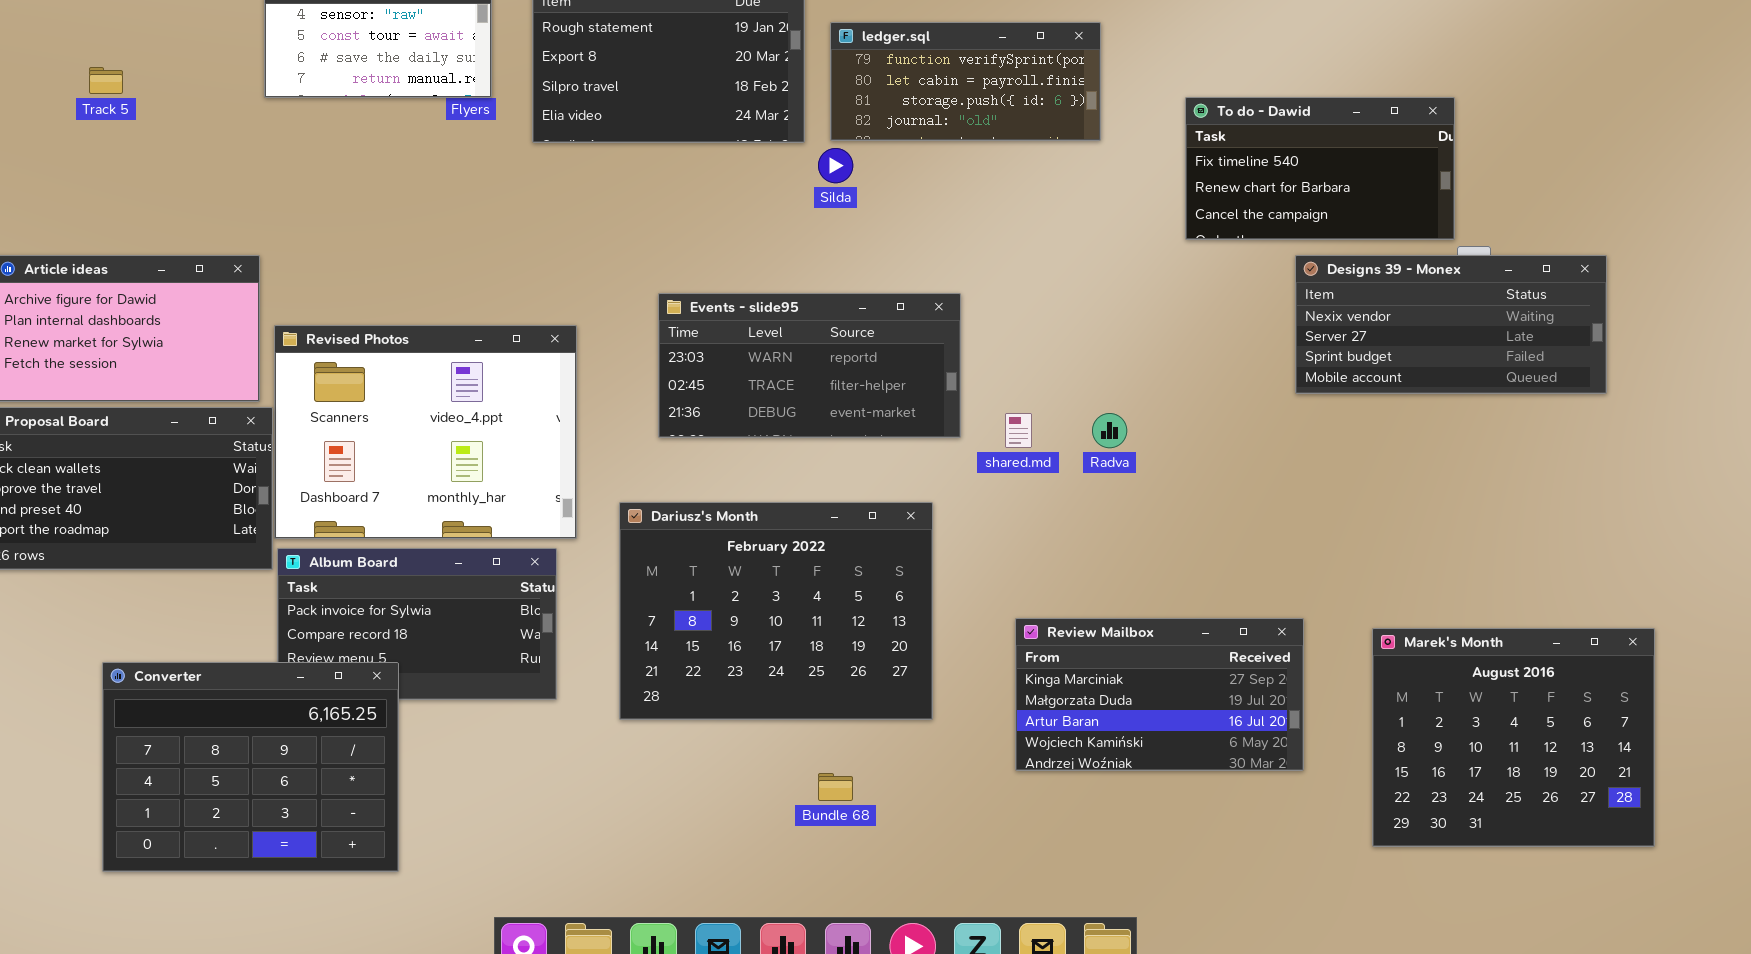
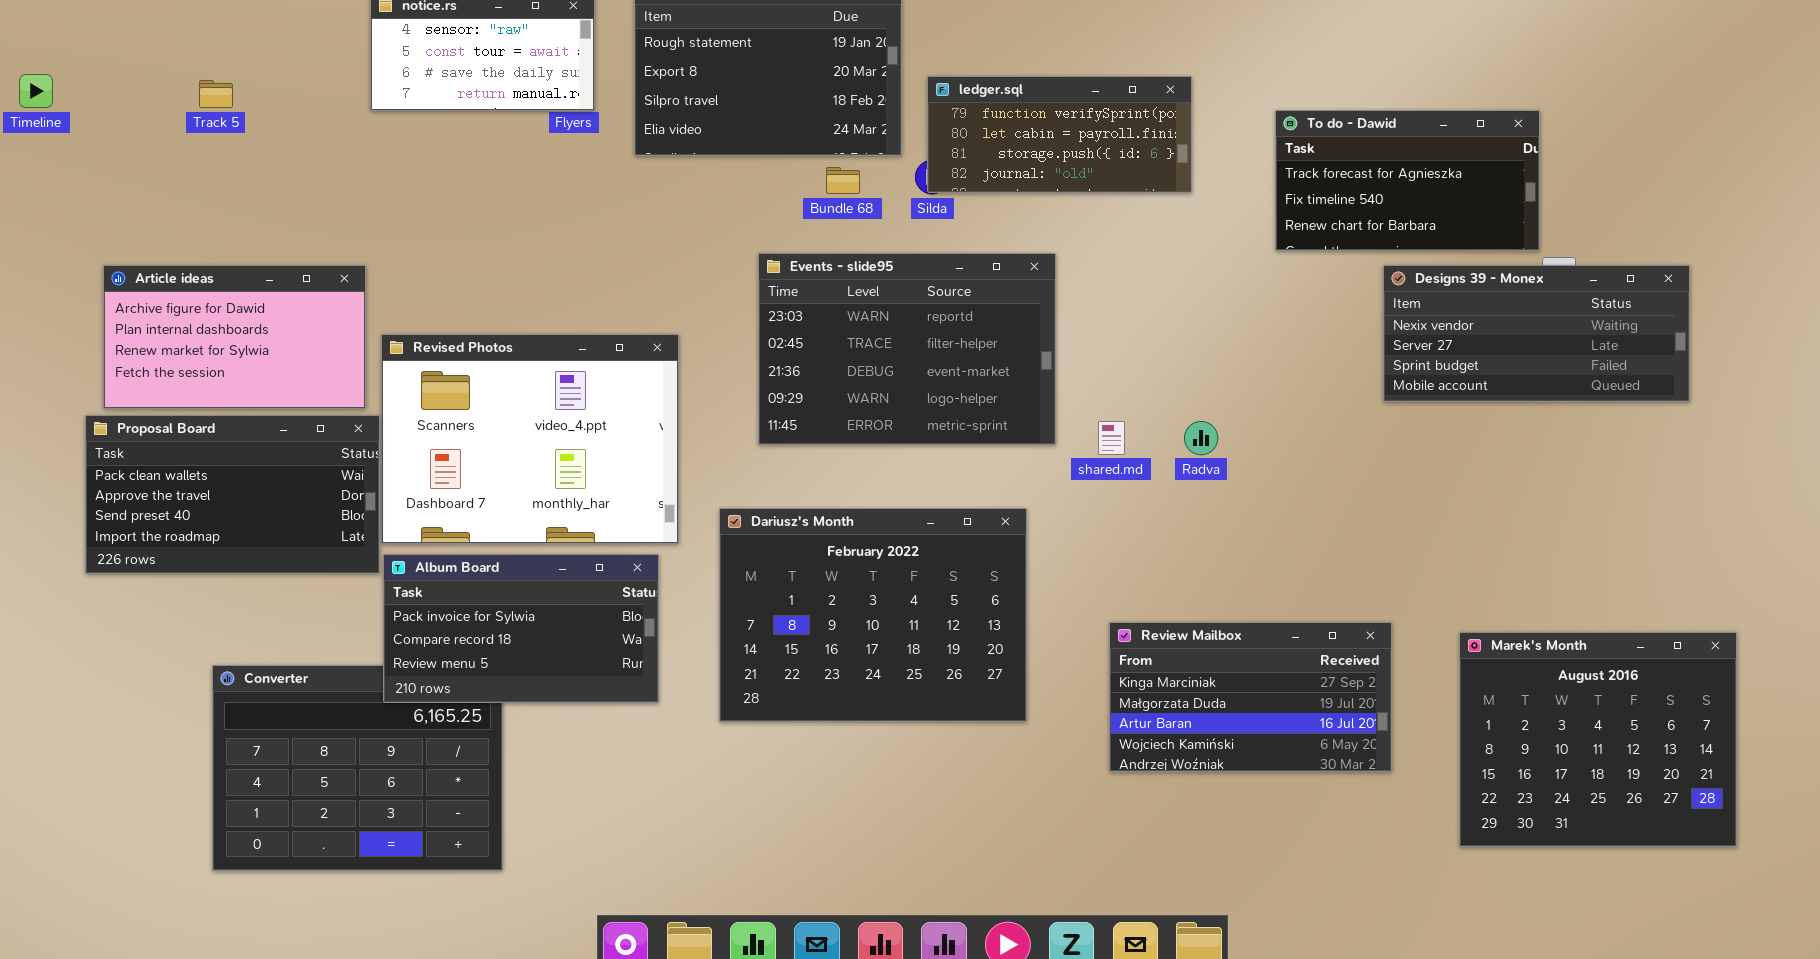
ledger.sql: [830,22,1101,141] -> [927,76,1192,193], moved
To do - Dawid: [1185,97,1455,240] -> [1275,110,1540,251], scrolled up 1 row
Events - slide95: [658,293,961,438] -> [758,253,1056,445], resized
Album Board: [277,548,557,700] -> [383,554,659,703], raised
Bundle 68: [818,773,853,801] -> [826,167,860,194], moved

